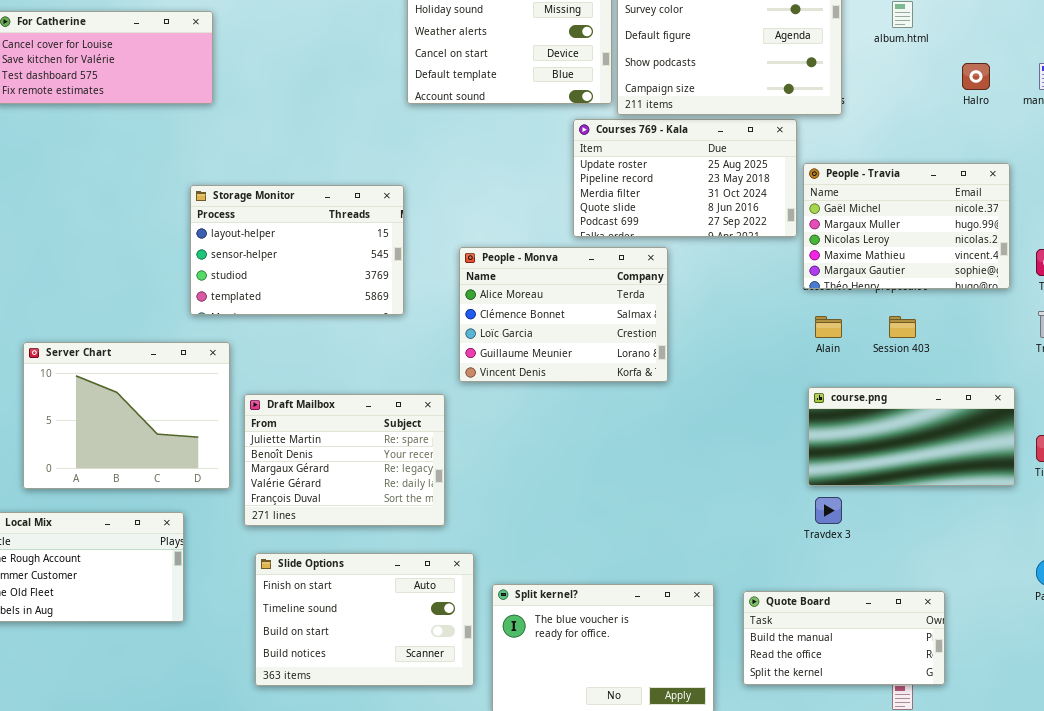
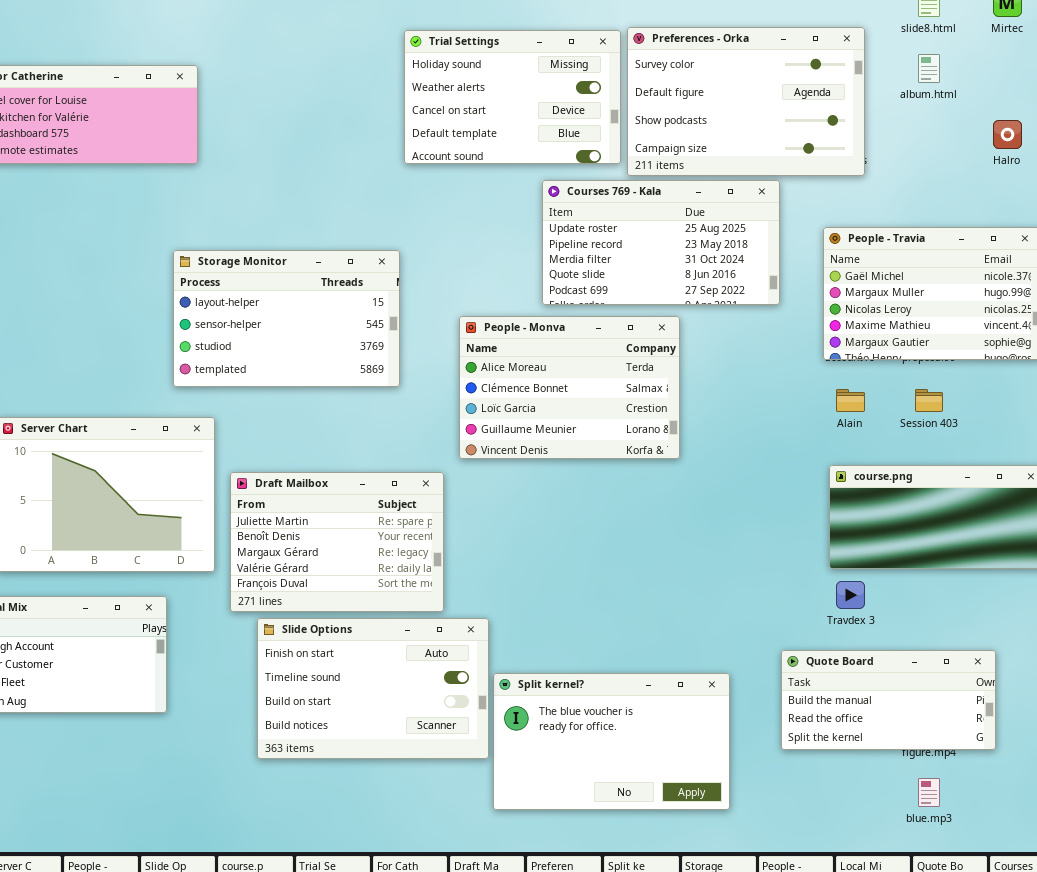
Courses 769 - Kala: [573,119,797,237] -> [542,180,780,305], moved
Slide Options: [255,553,474,686] -> [257,618,489,759], moved
Quote Board: [743,591,945,685] -> [781,650,996,750], moved

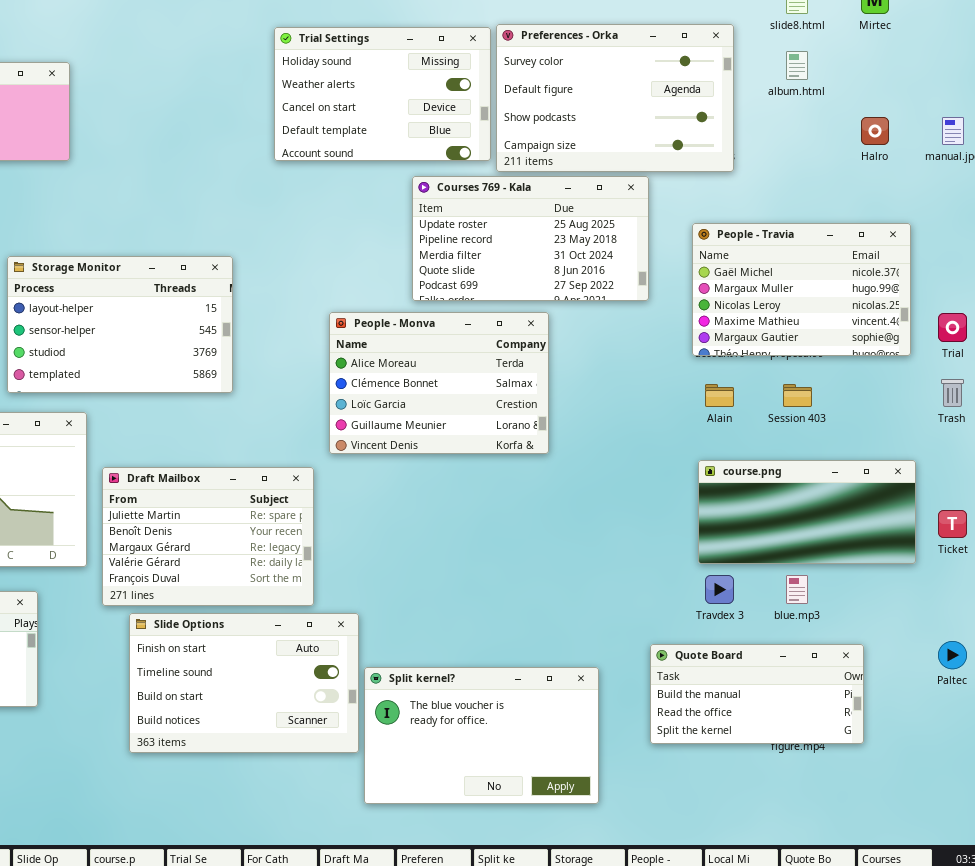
Storage Monitor: [173,250,400,387] -> [7,256,233,393], moved
blue.mp3: [918,778,940,807] -> [786,575,808,604], moved

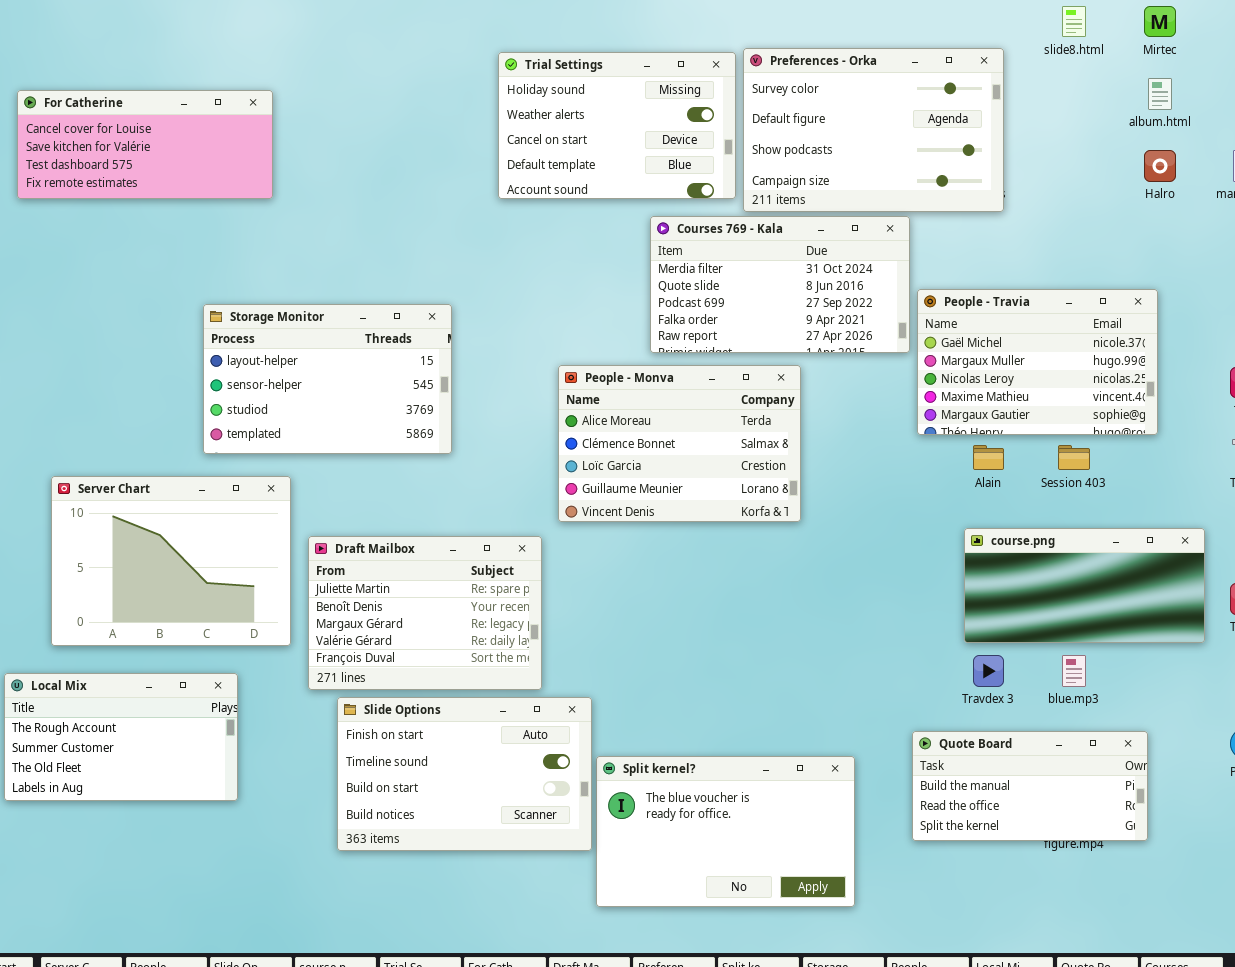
album.html: [786,51,808,80] -> [1148,78,1172,110], moved
Courses 769 - Kala: [412,176,649,301] -> [650,216,910,353], scrolled down 2 rows
People - Travia: [692,223,911,356] -> [917,289,1158,435], moved

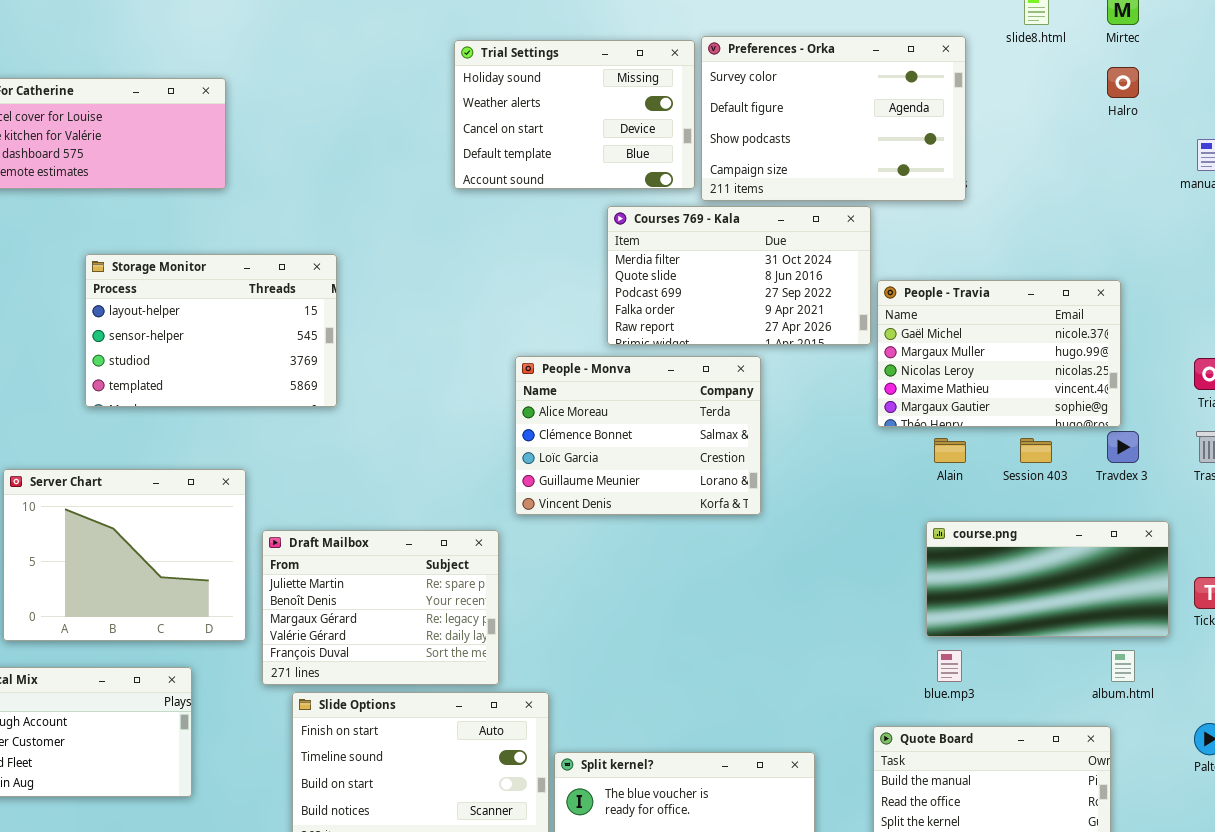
album.html: [1148,78,1172,110] -> [1111,650,1135,682], moved
Halro: [1144,150,1176,182] -> [1107,67,1139,98], moved
Storage Monitor: [203,304,452,454] -> [85,254,337,407], moved
Travdex 3: [973,655,1004,687] -> [1107,431,1139,463], moved
blue.mp3: [1062,655,1086,687] -> [937,650,962,682], moved

